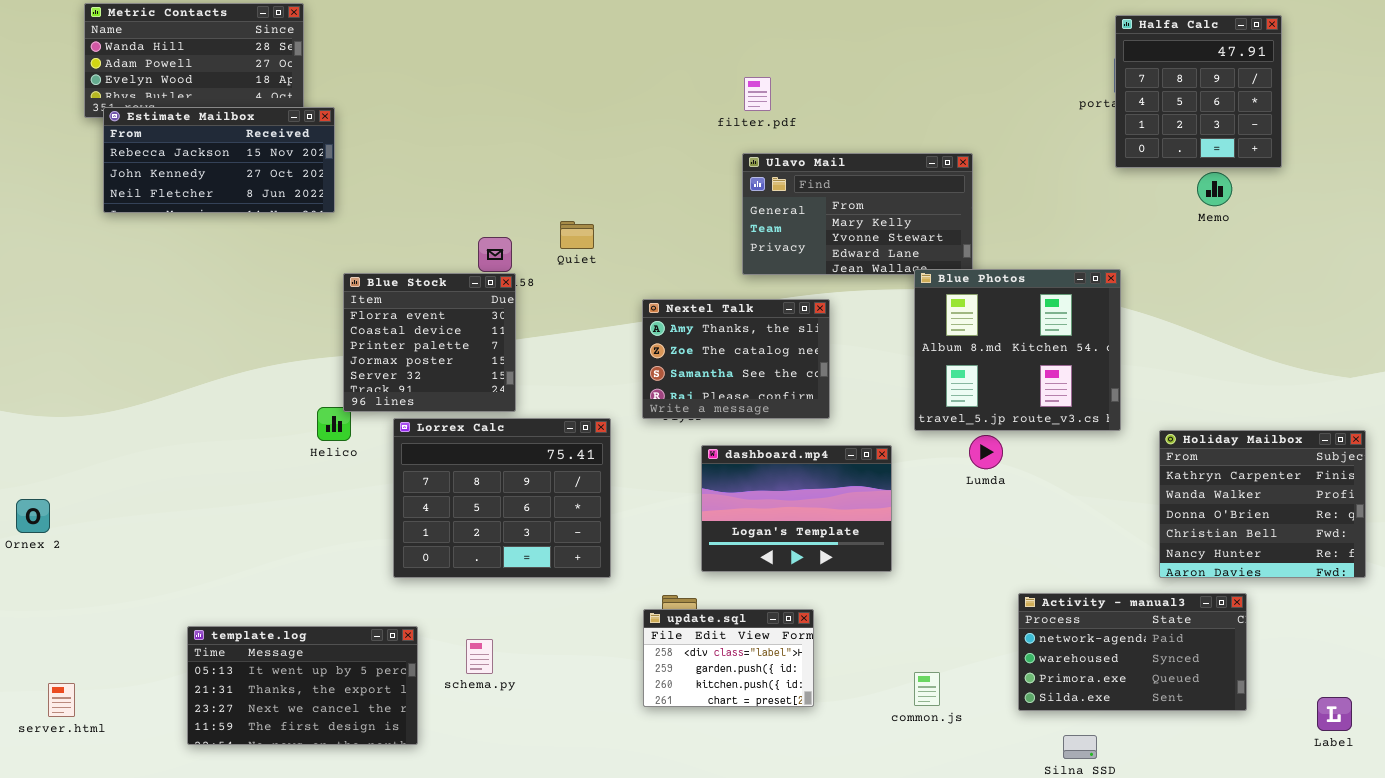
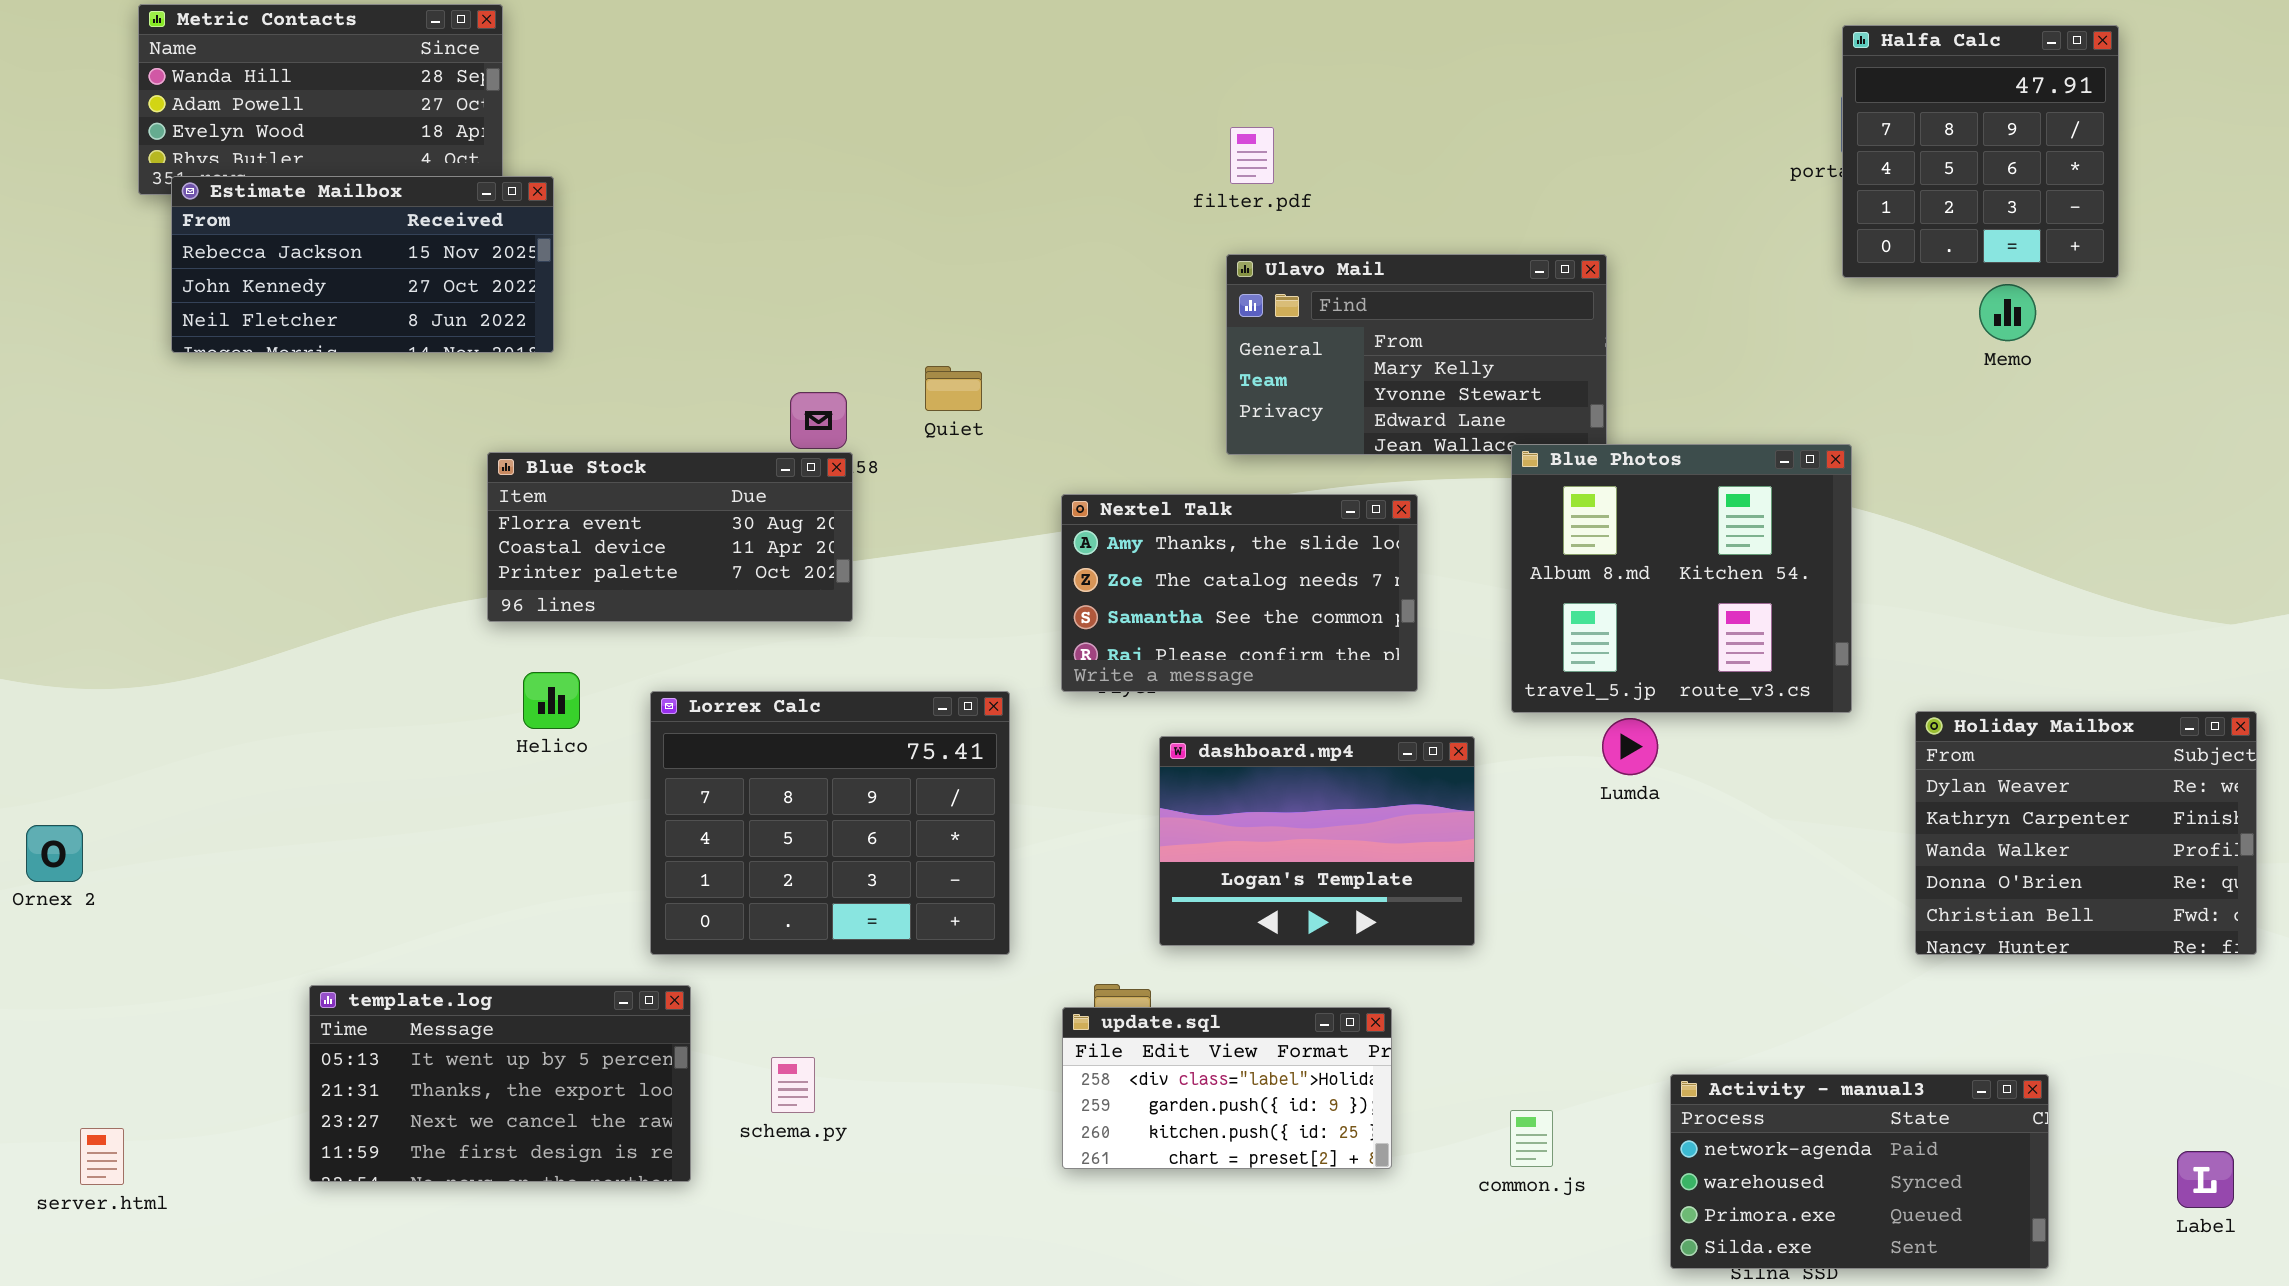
Blue Stock: [343,273,516,412] -> [487,452,853,622], resized
Nextel Talk: [642,299,830,419] -> [1061,494,1418,692], resized
Holiday Mailbox: [1159,430,1366,578] -> [1915,711,2257,955], scrolled up 1 row
Activity - manual3: [1018,593,1247,711] -> [1670,1074,2049,1269], moved
update.sql: [643,609,814,707] -> [1062,1007,1392,1169], resized
template.log: [187,626,418,745] -> [309,985,691,1182], moved

